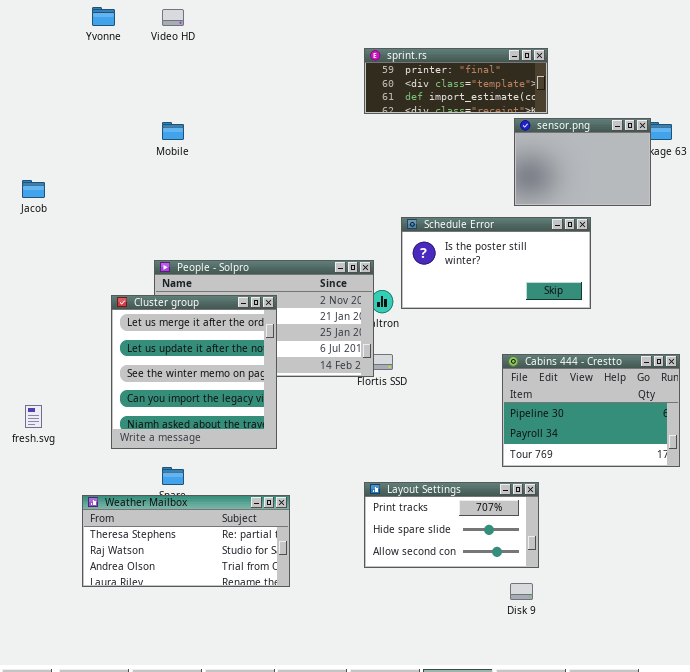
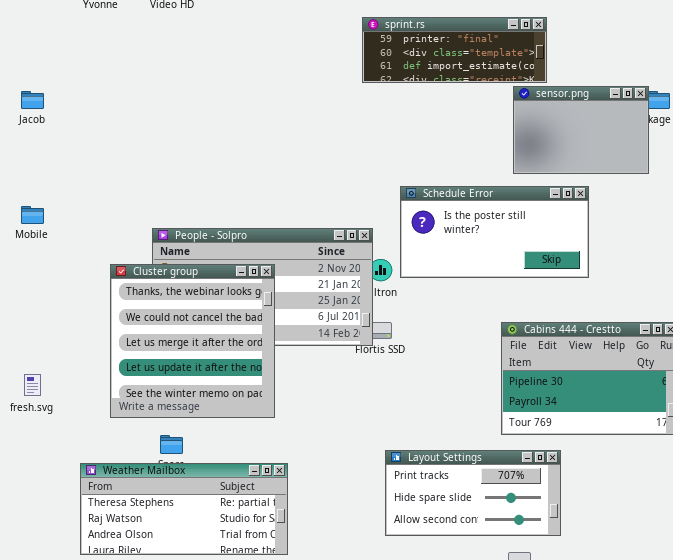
Mobile: [162,122,184,140] -> [21,206,44,224], moved
Jacob: [22,180,45,198] -> [21,91,44,109], moved
Cluster group: [111,295,277,449] -> [110,264,275,418], scrolled up 2 rows
Layout Settings: [364,482,539,568] -> [385,450,561,536], moved

